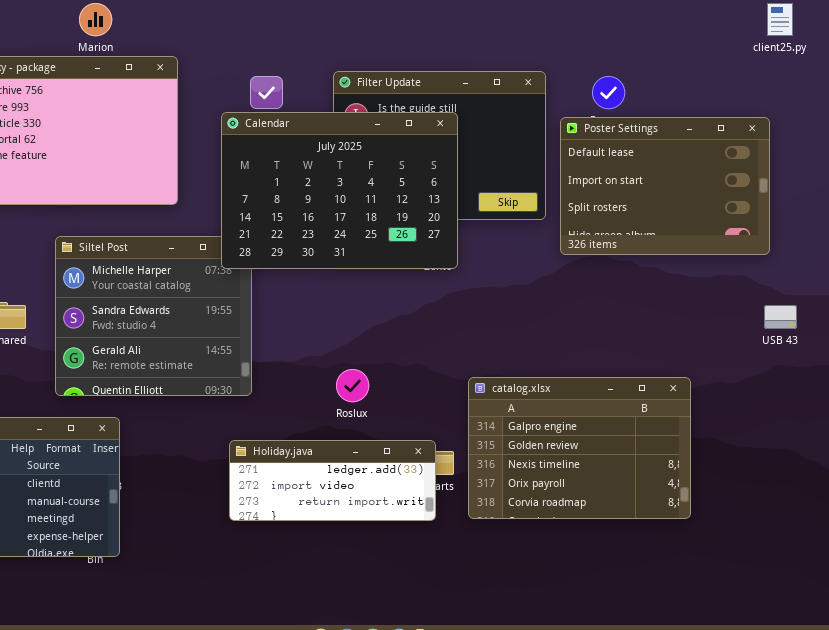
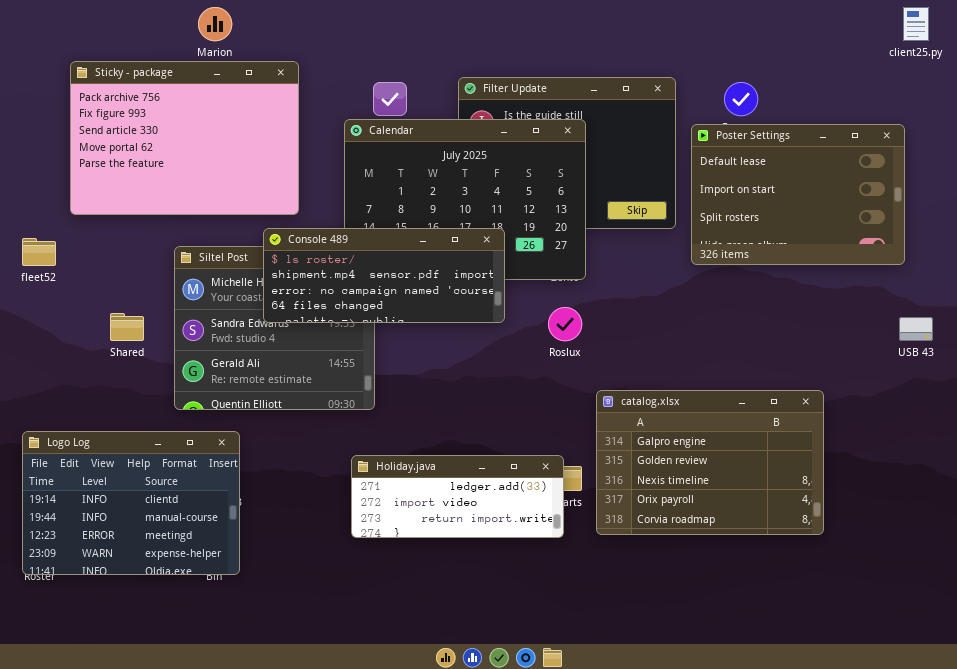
Console 489: none -> [263,228,505,323], opened
Roslux: [336,369,369,402] -> [548,307,582,341], moved

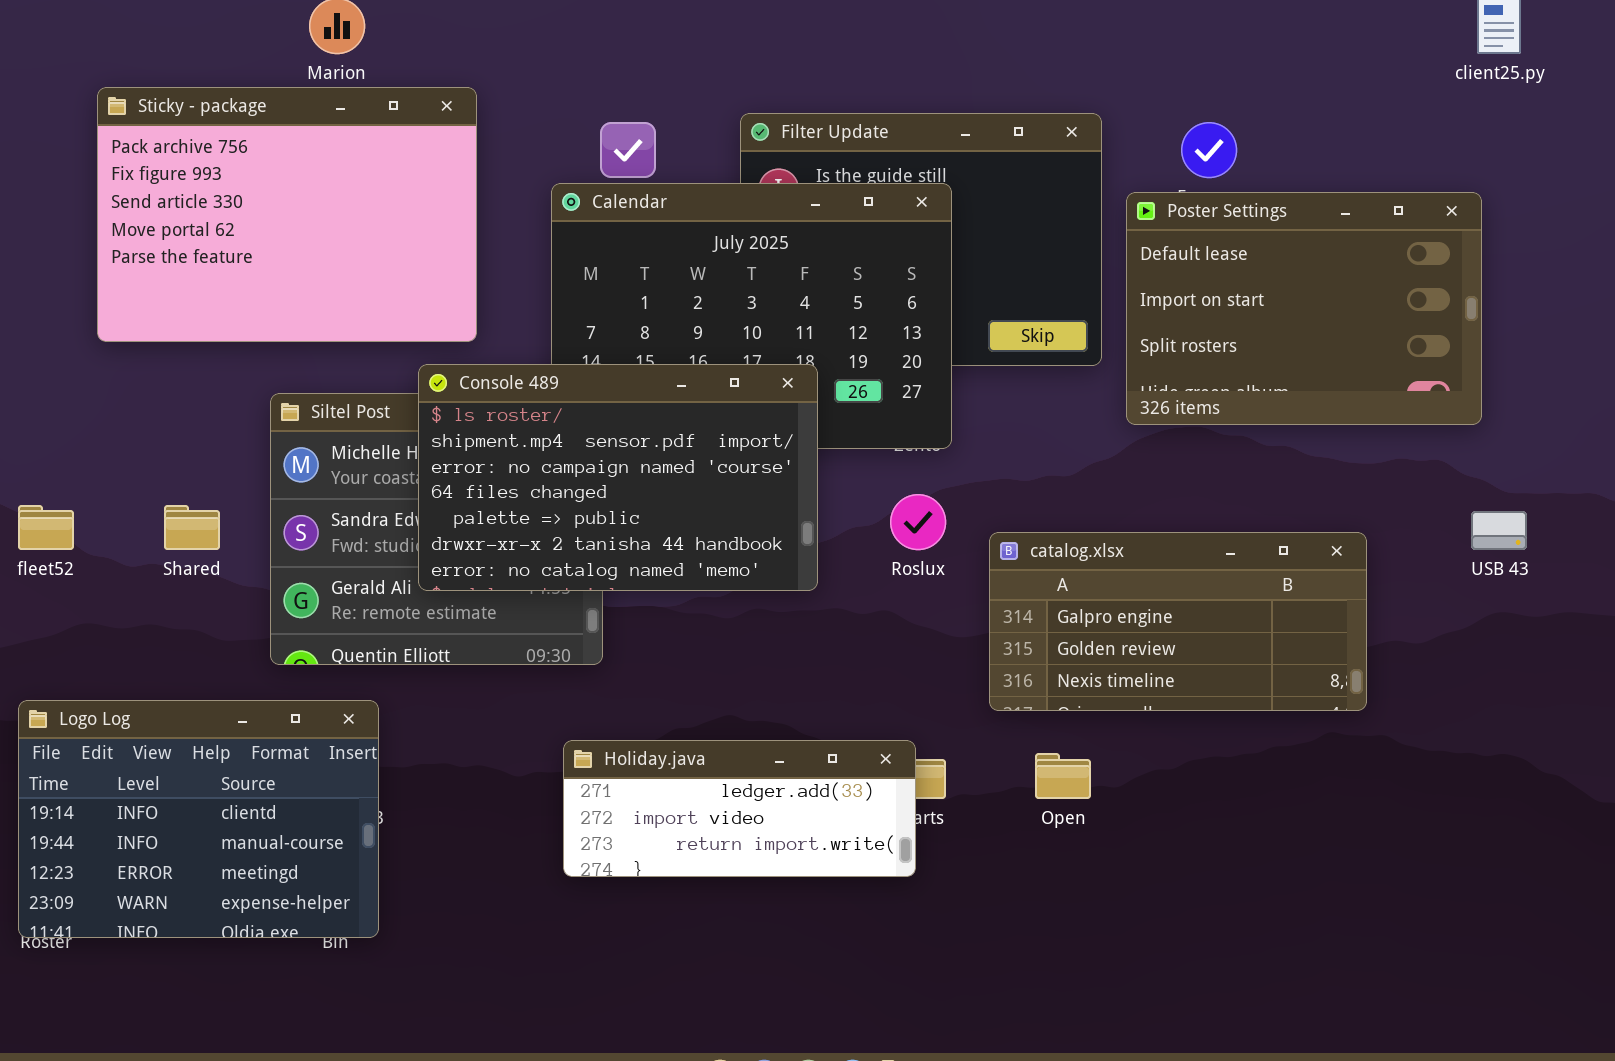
Console 489: [263,228,505,323] -> [418,364,818,591], resized
fleet52: [22,238,56,266] -> [18,505,74,550], moved
catalog.xlsx: [596,390,824,535] -> [989,532,1367,711], moved, resized

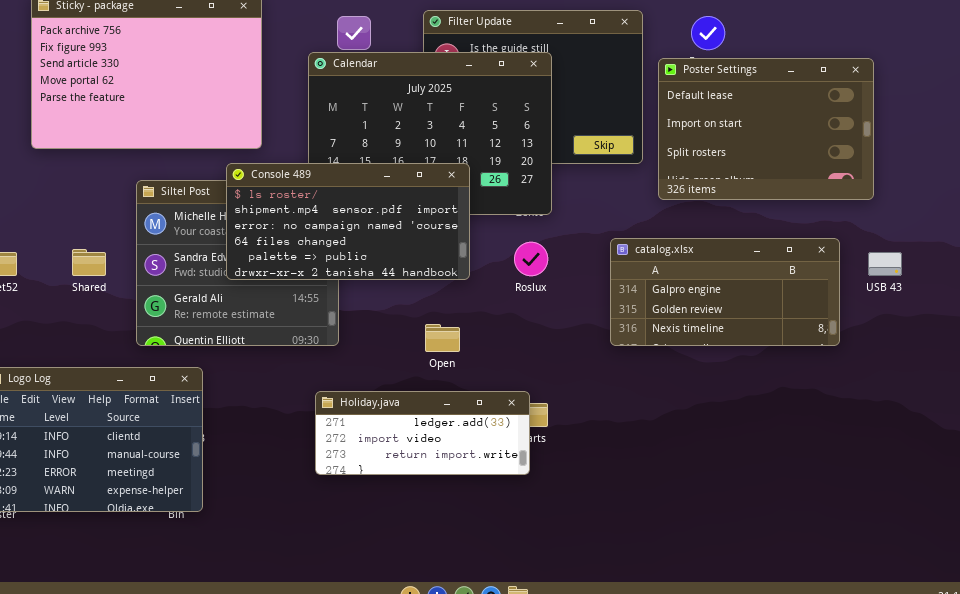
Console 489: [418,364,818,591] -> [226,163,470,280], resized
catalog.xlsx: [989,532,1367,711] -> [610,238,840,346], moved
Open: [1035,753,1091,799] -> [425,324,460,352], moved

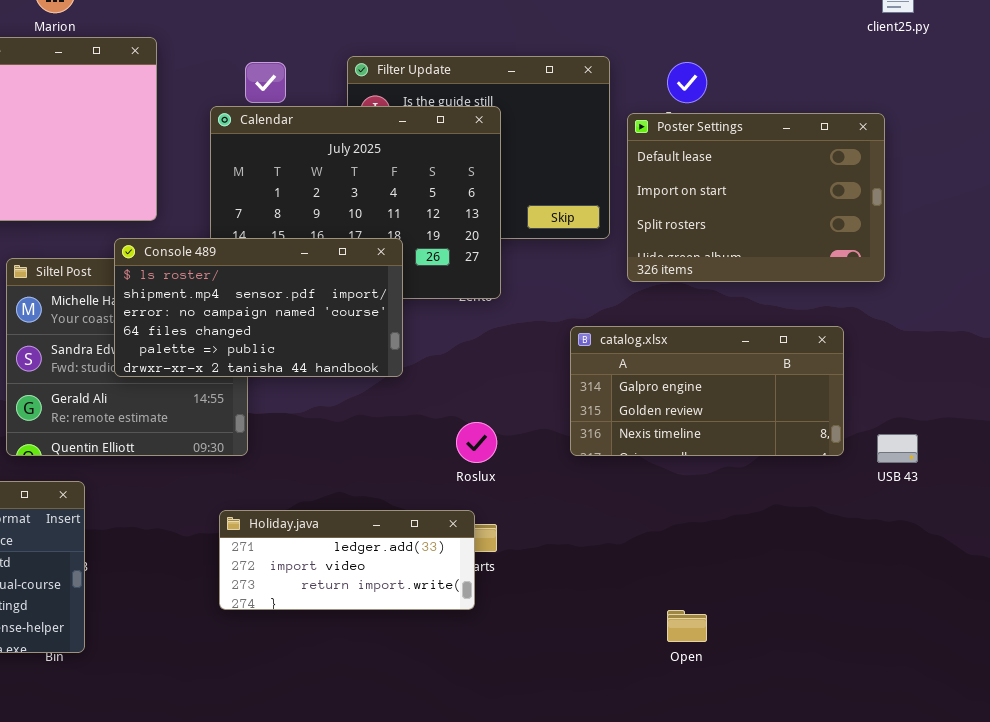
Roslux: [514,242,548,276] -> [456,422,497,463], moved
USB 43: [868,252,902,276] -> [877,434,918,463], moved
Open: [425,324,460,352] -> [667,610,707,642], moved

